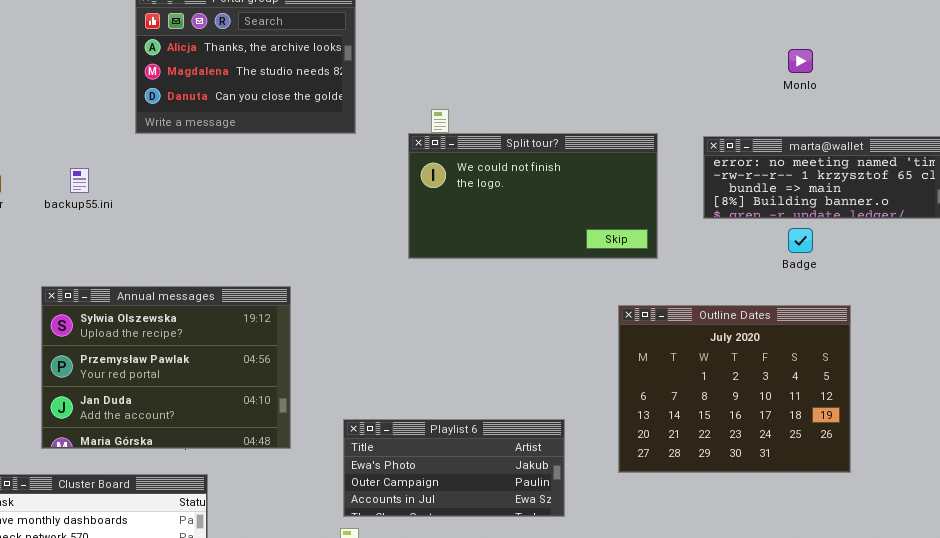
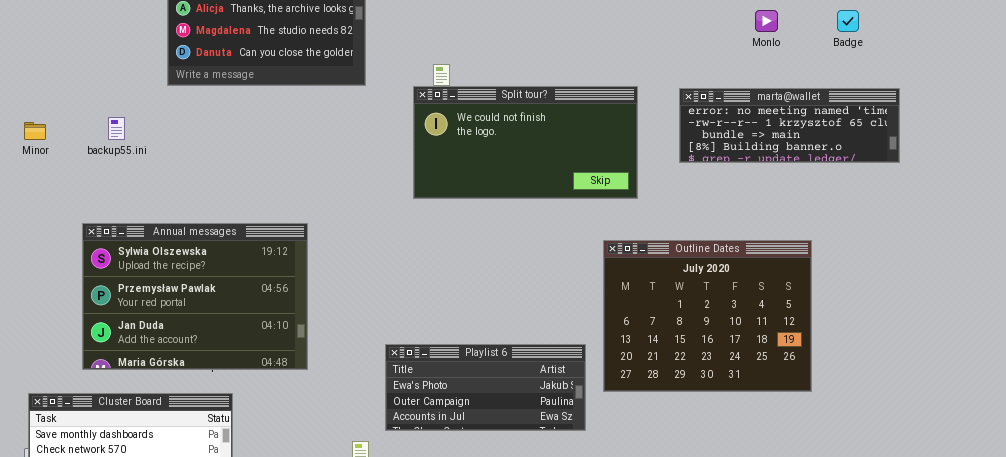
Badge: [788,228,813,253] -> [837,10,859,32], moved
Playlist 6: [343,419,565,517] -> [385,344,586,431], moved

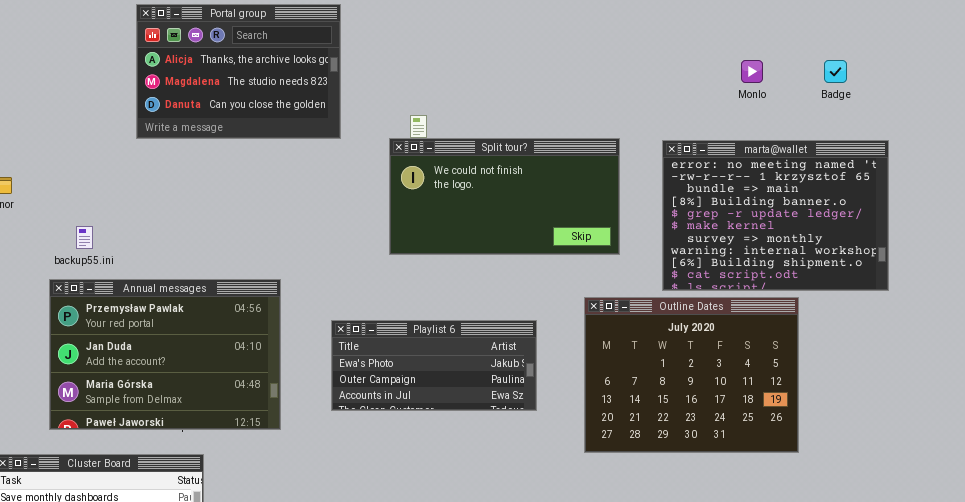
marta@wallet: [679,88,900,163] -> [662,140,889,291], resized
backup55.ini: [108,117,125,140] -> [76,226,93,249], moved
Annual messages: [82,223,308,370] -> [49,279,281,430], scrolled down 1 row
Playlist 6: [385,344,586,431] -> [331,320,537,411], moved

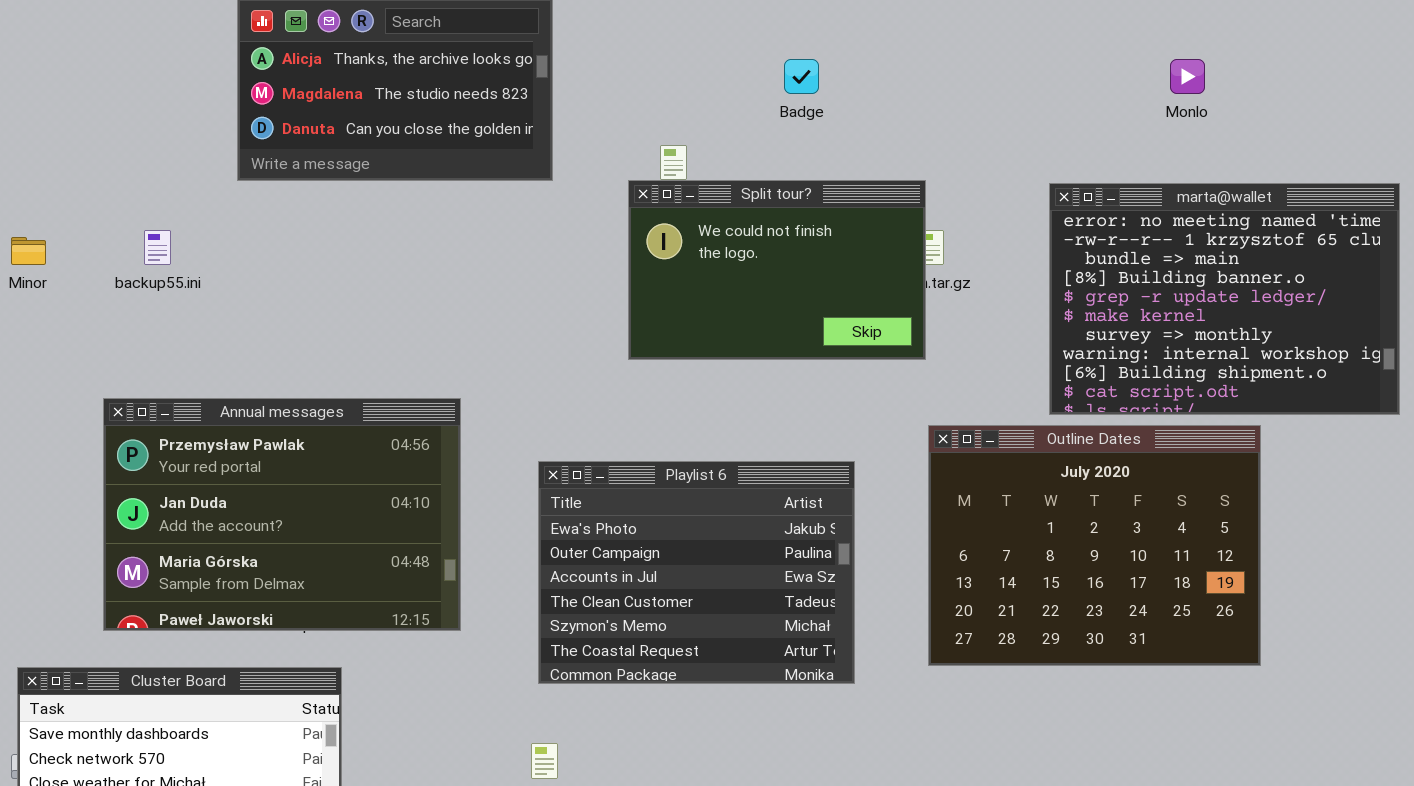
Badge: [824,60,847,83] -> [784,59,819,94], moved
Split tour?: [389,138,620,255] -> [628,180,926,360], resized
backup55.ini: [76,226,93,249] -> [144,230,171,265], moved
Playlist 6: [331,320,537,411] -> [538,461,855,684], resized

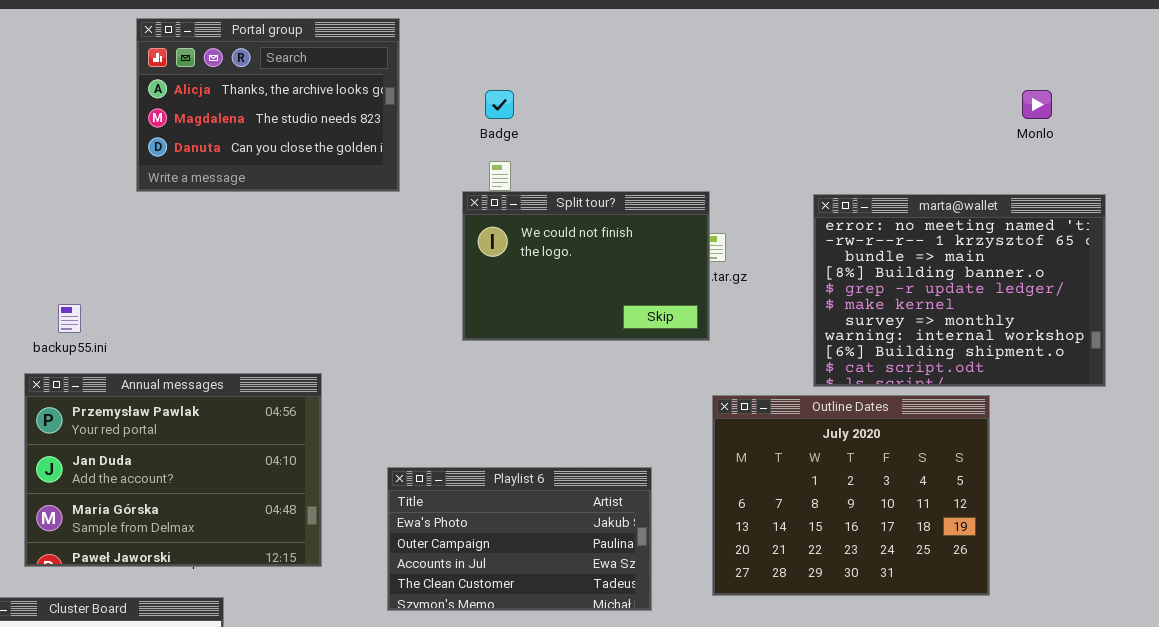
Badge: [784,59,819,94] -> [485,90,514,119], moved
Monlo: [1170,59,1205,94] -> [1022,90,1052,119], moved
backup55.ini: [144,230,171,265] -> [58,304,81,333], moved
Playlist 6: [538,461,855,684] -> [387,467,652,611], resized

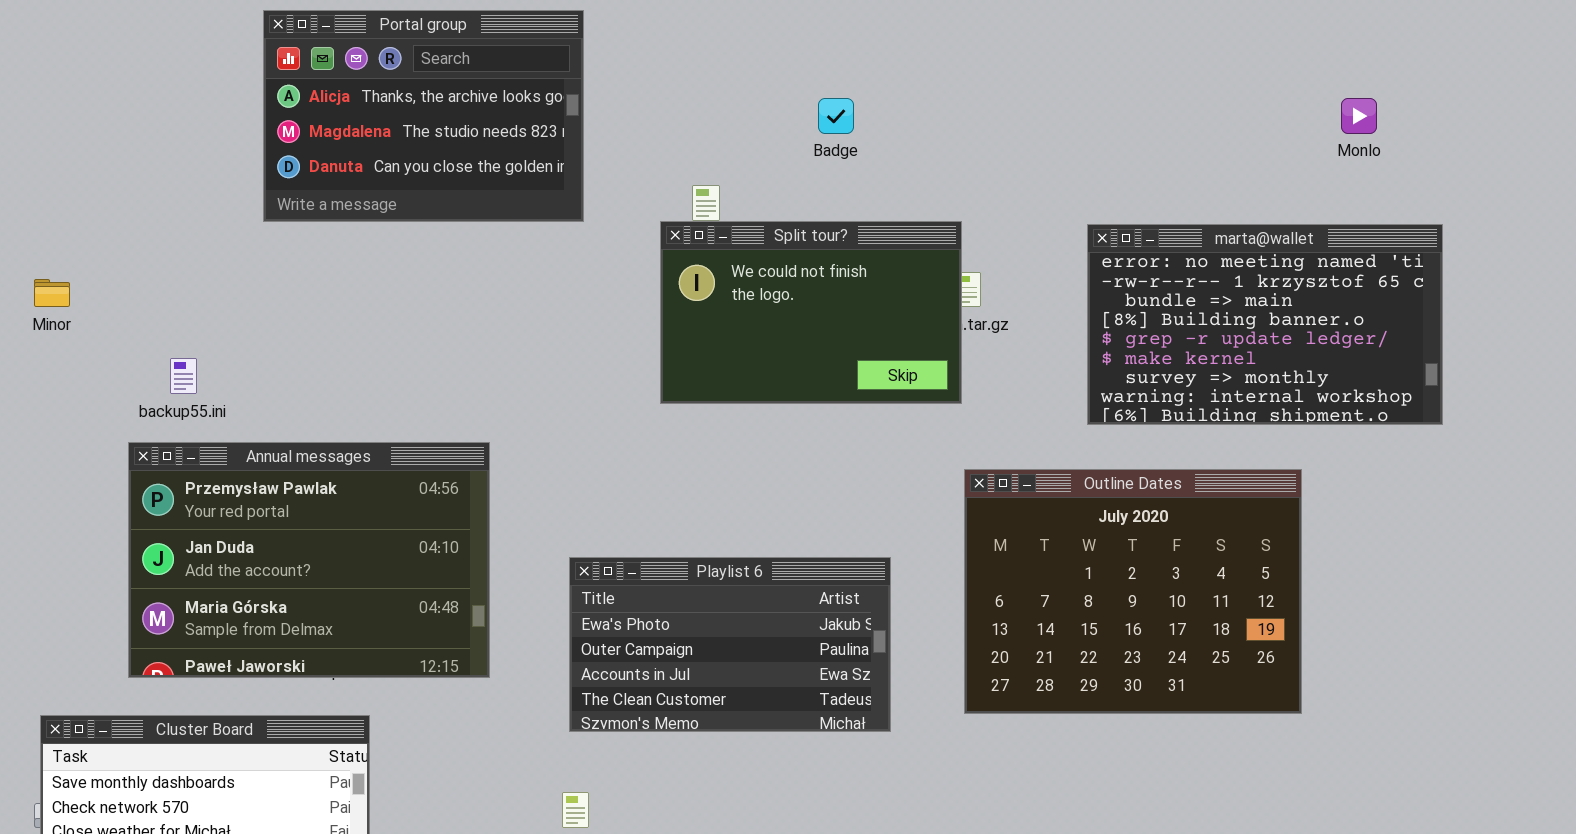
Badge: [485,90,514,119] -> [818,98,854,134], moved
marta@wallet: [813,194,1106,387] -> [1087,224,1443,425], resized

